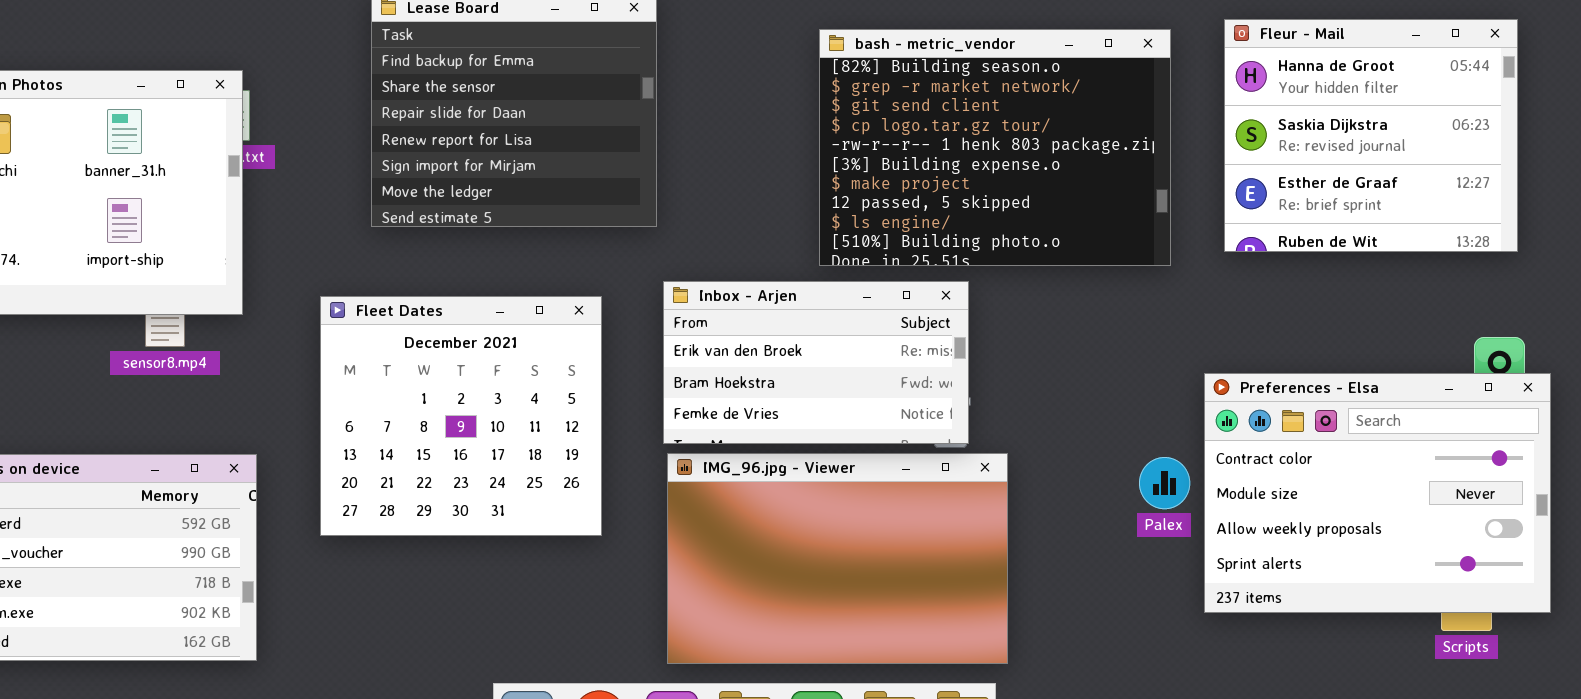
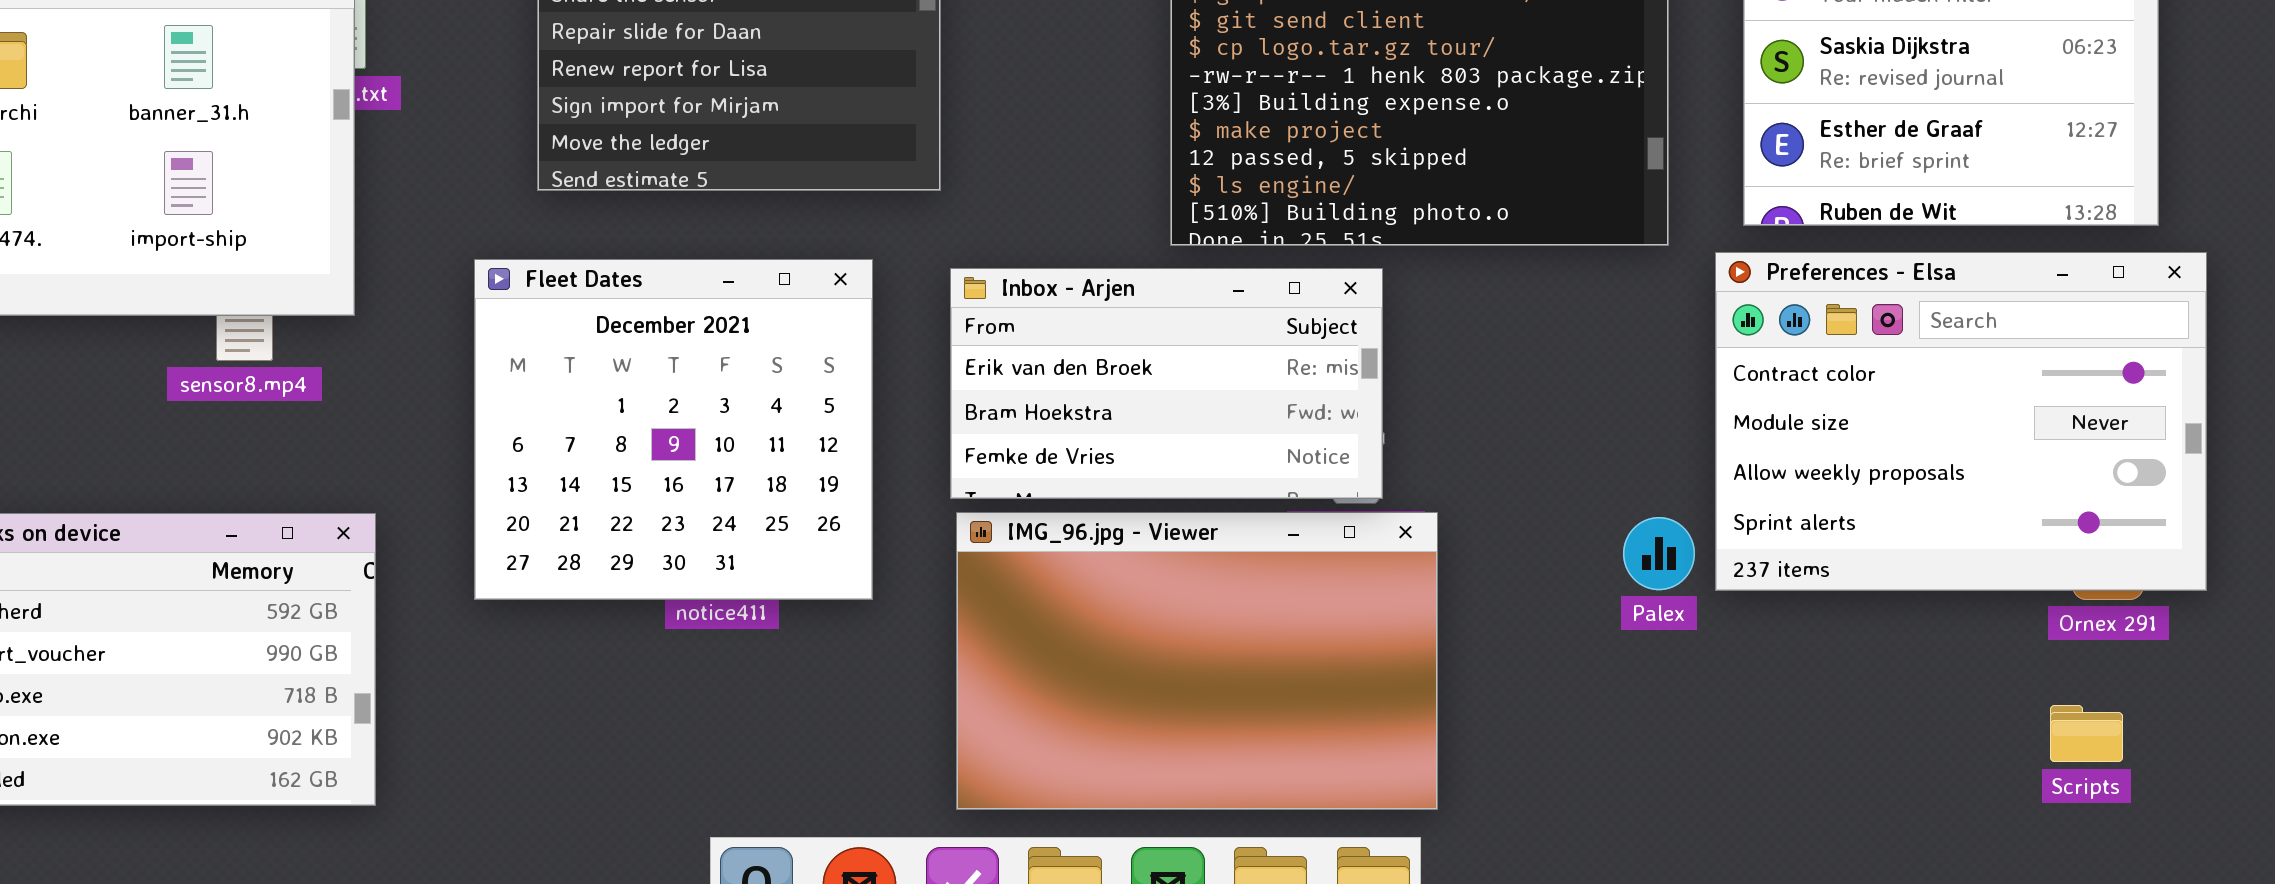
Fleet Dates: [320,296,602,536] -> [474,259,873,600], moved
Preferences - Elsa: [1204,373,1551,613] -> [1715,252,2207,591], moved

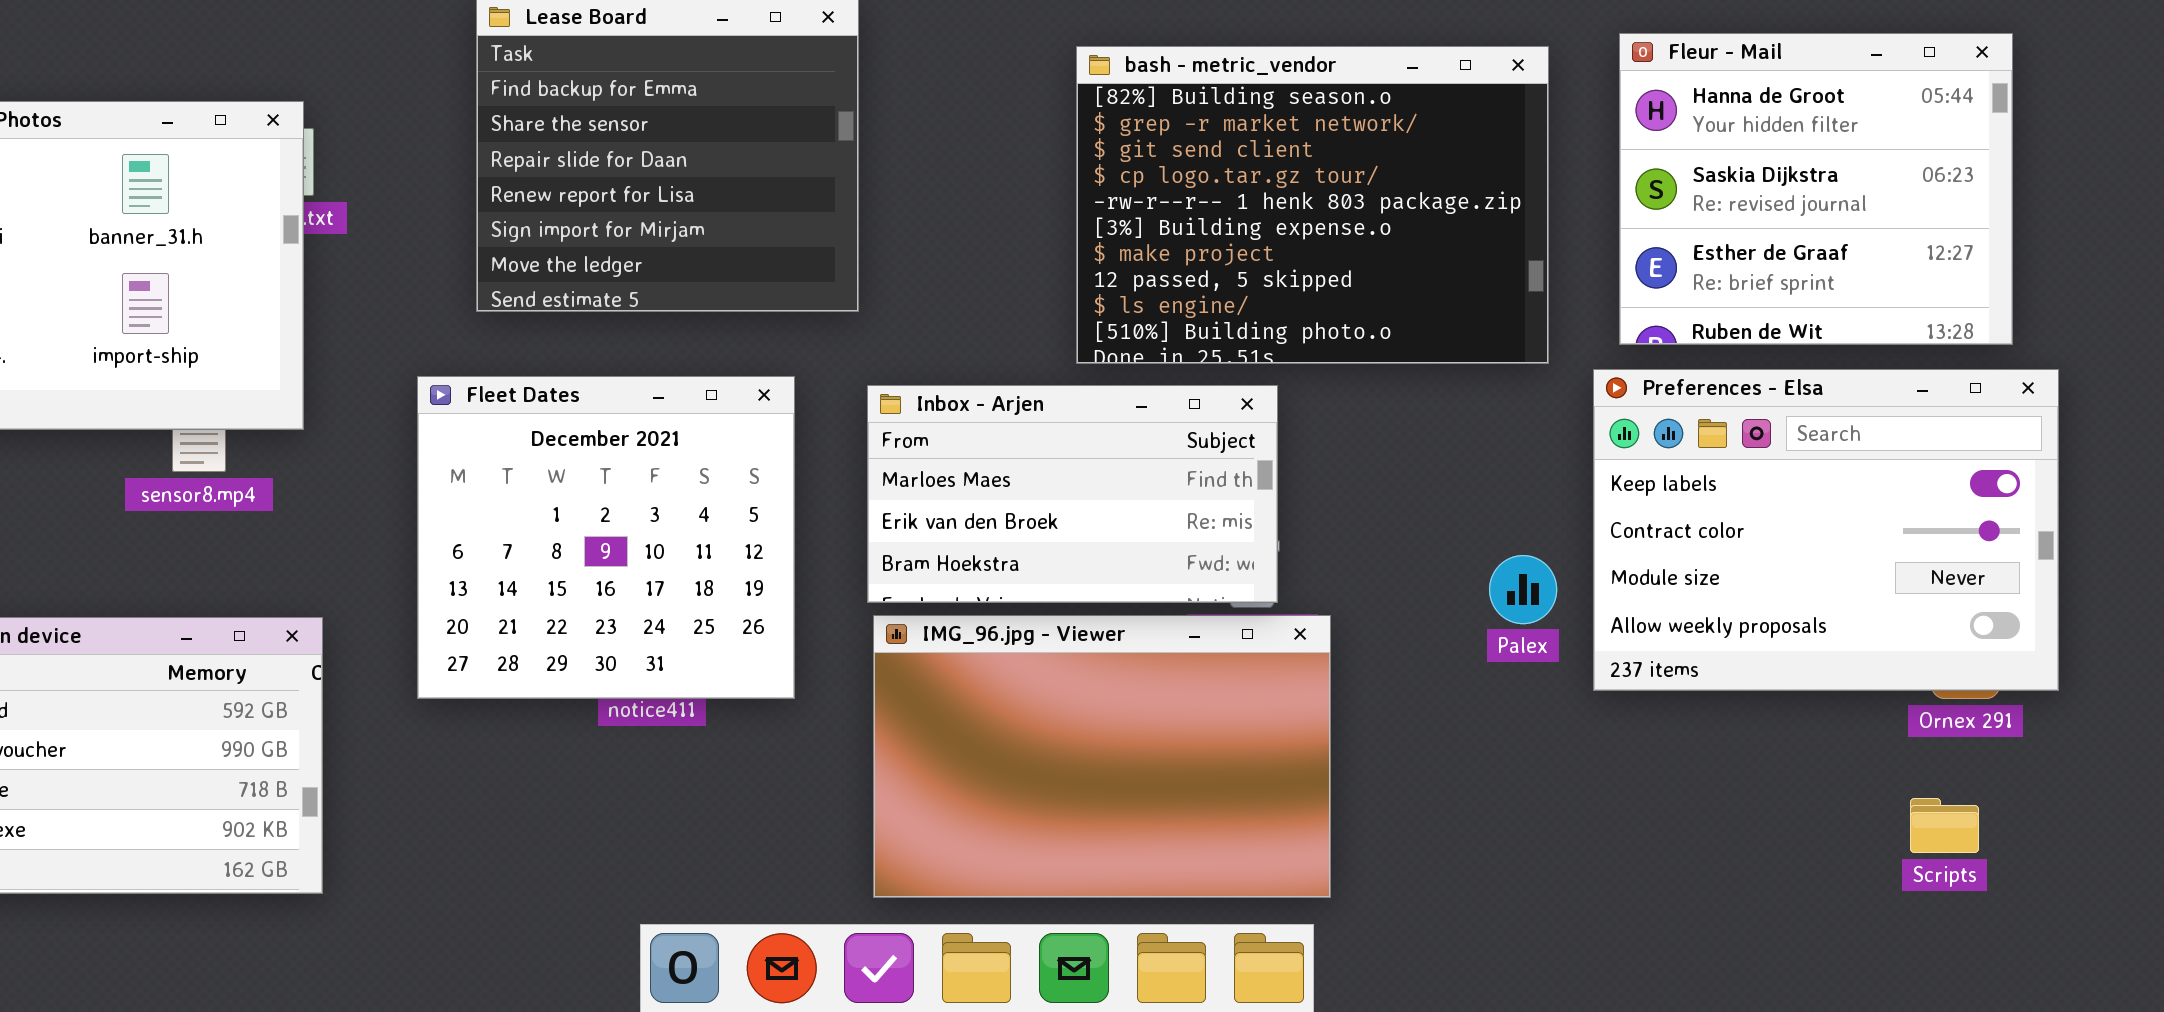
Preferences - Elsa: [1715,252,2207,591] -> [1593,369,2059,691], scrolled up 1 row
Inbox - Arjen: [950,268,1383,499] -> [867,385,1278,603], scrolled up 1 row
Palex: [1623,517,1695,590] -> [1489,555,1557,624], moved

